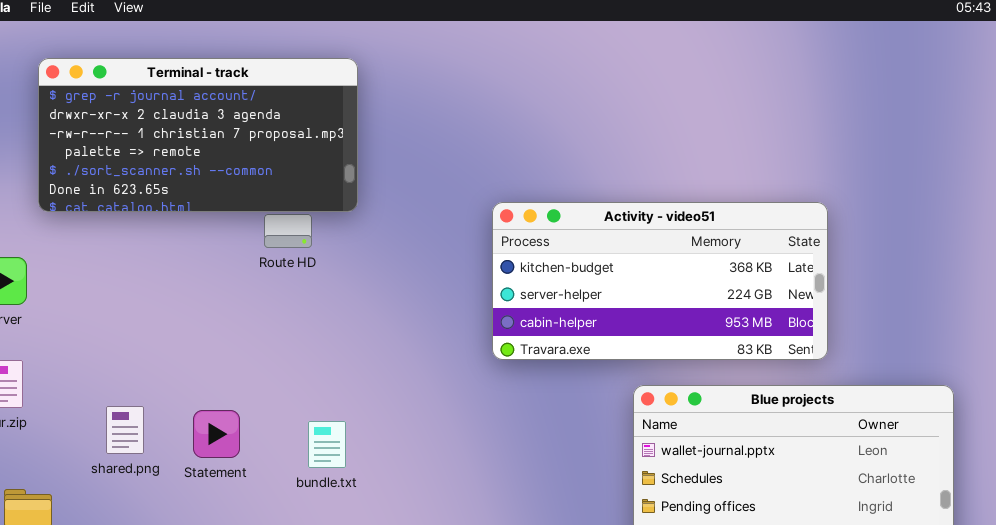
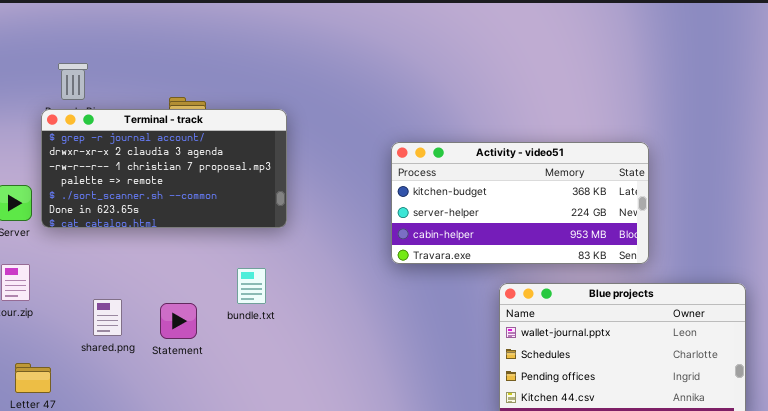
Terminal - track: [38,58,358,212] -> [41,109,287,228], moved
bundle.txt: [308,421,346,468] -> [237,268,266,304], moved

